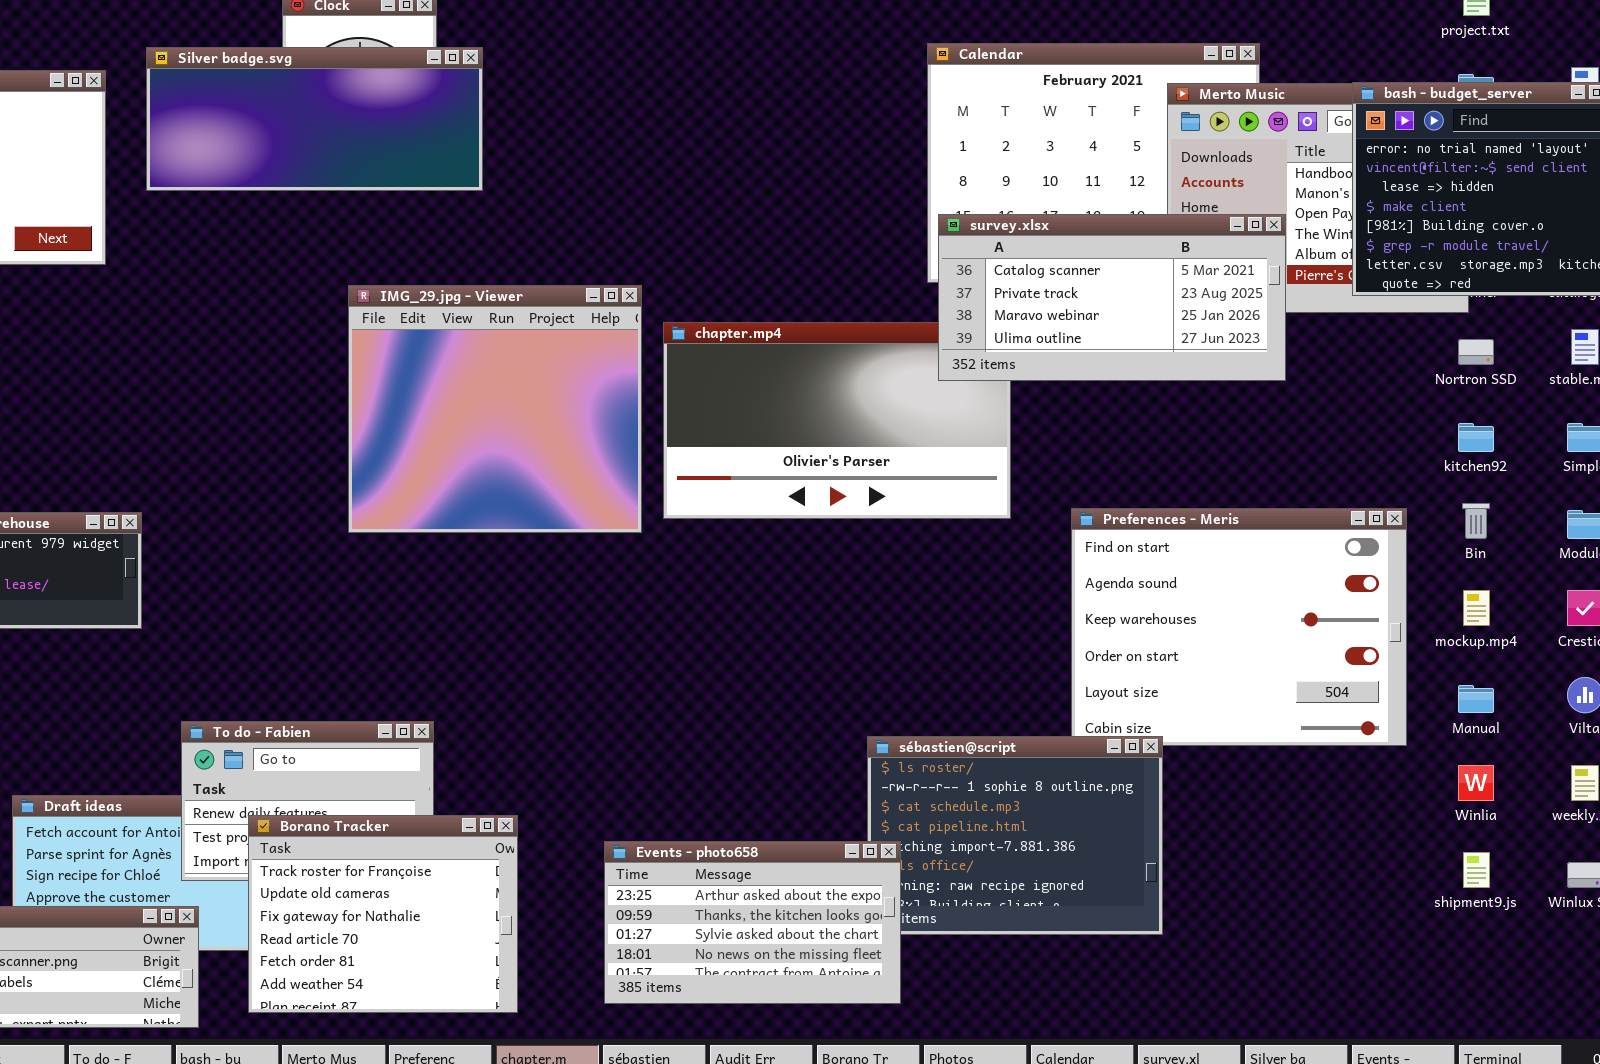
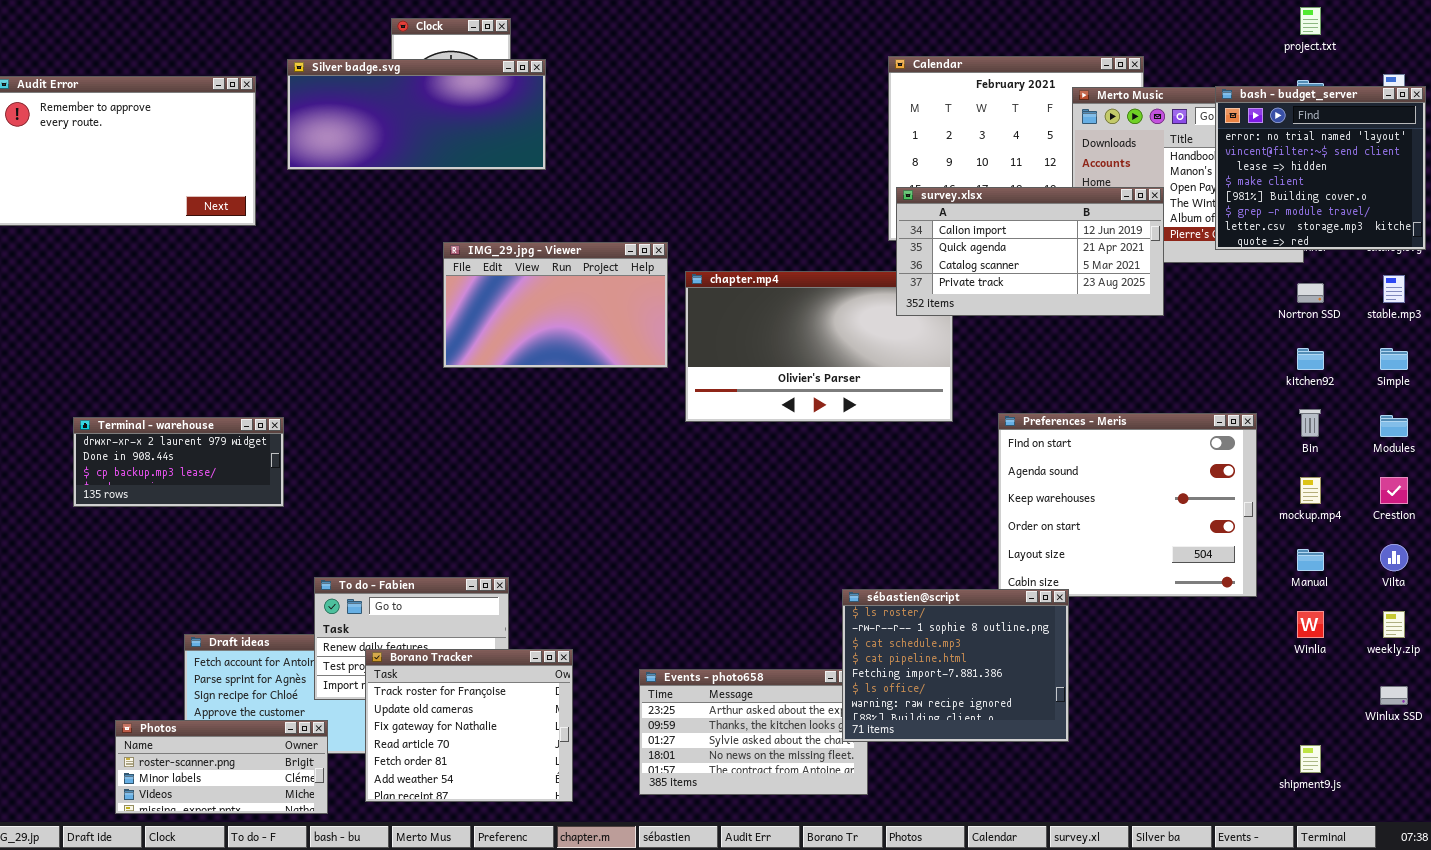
survey.xlsx: [938,214,1286,381] -> [896,187,1164,316], scrolled up 2 rows
IMG_29.jpg - Viewer: [348,285,642,533] -> [443,242,668,368], resized
sébastien@script: [867,736,1163,935] -> [842,589,1069,742], raised
shipment9.js: [1463,852,1490,888] -> [1300,745,1321,773], moved

